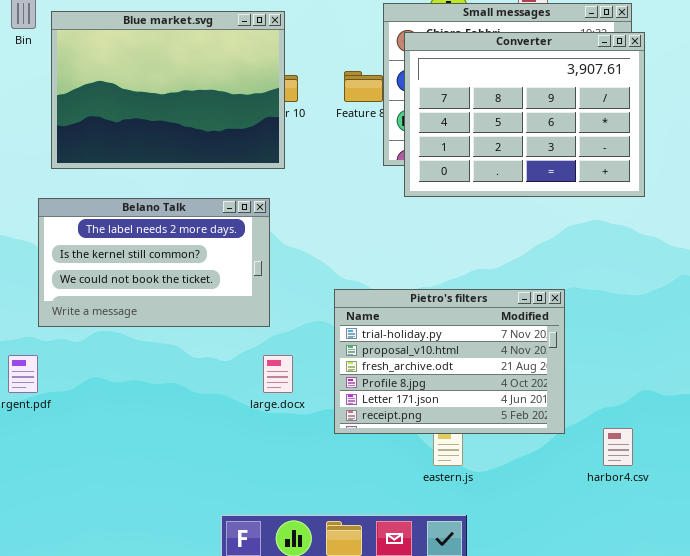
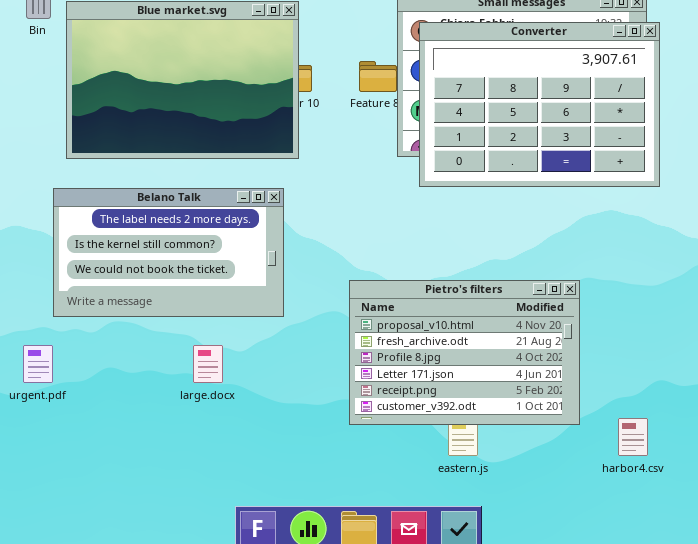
Pietro's filters: [334,289,565,434] -> [349,280,580,425], scrolled down 1 row
large.docx: [263,355,293,393] -> [193,345,223,383], moved

